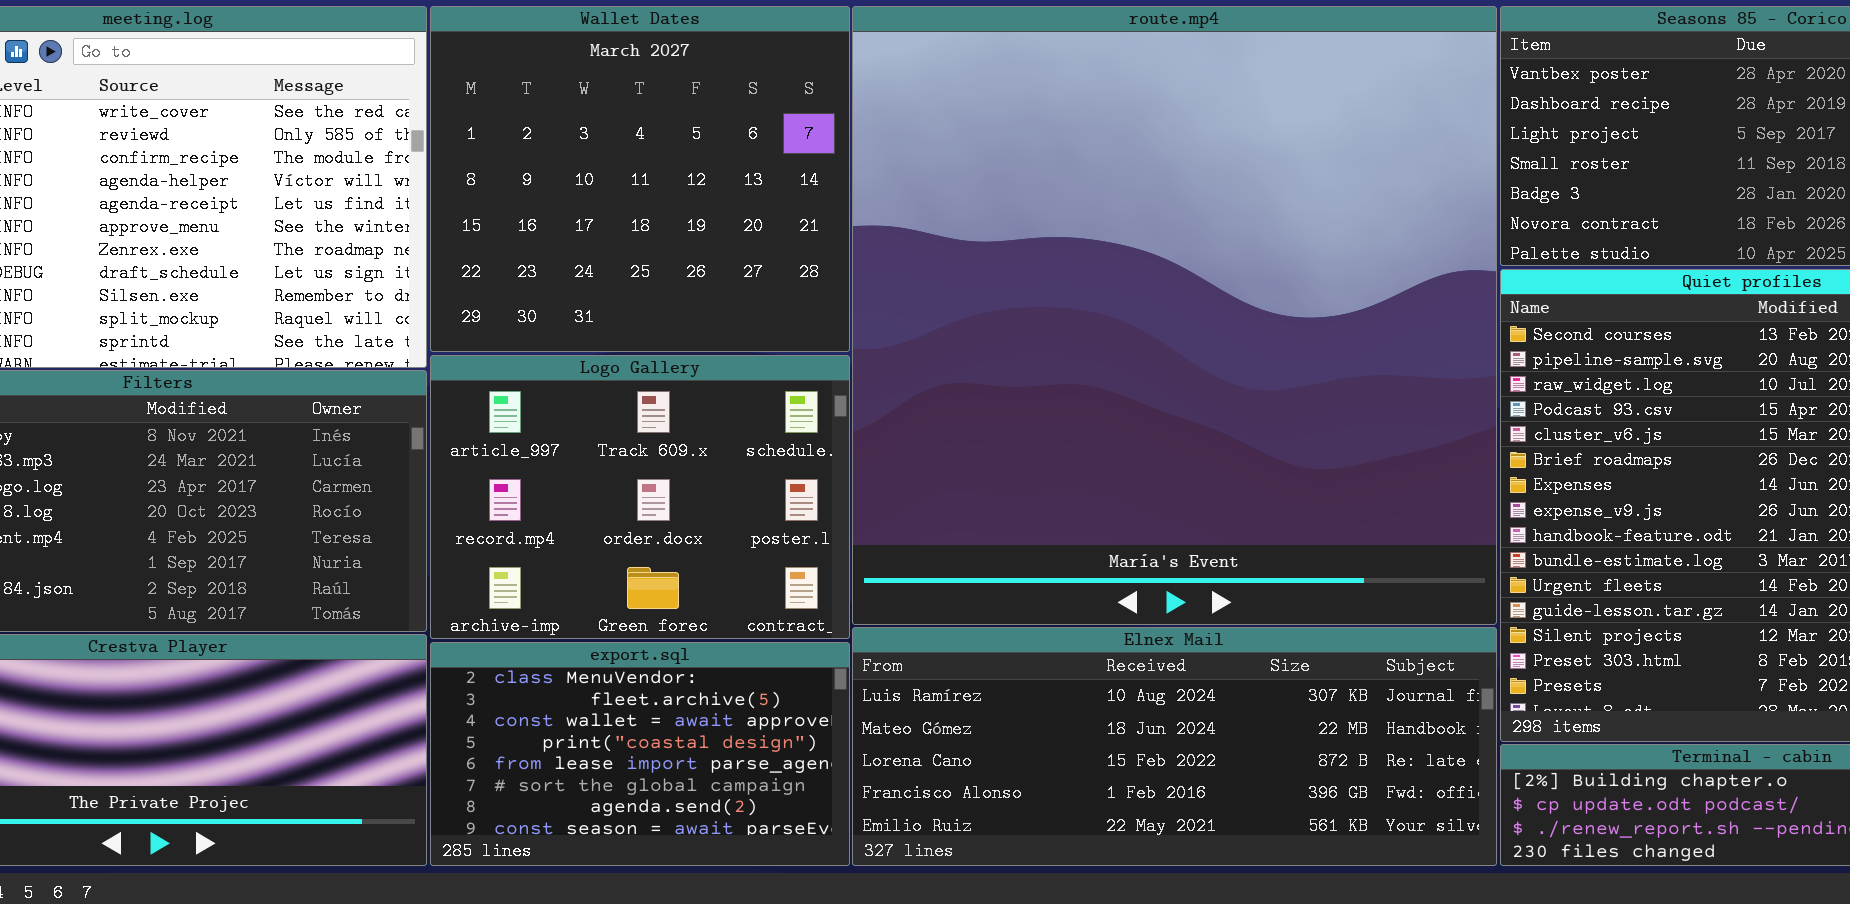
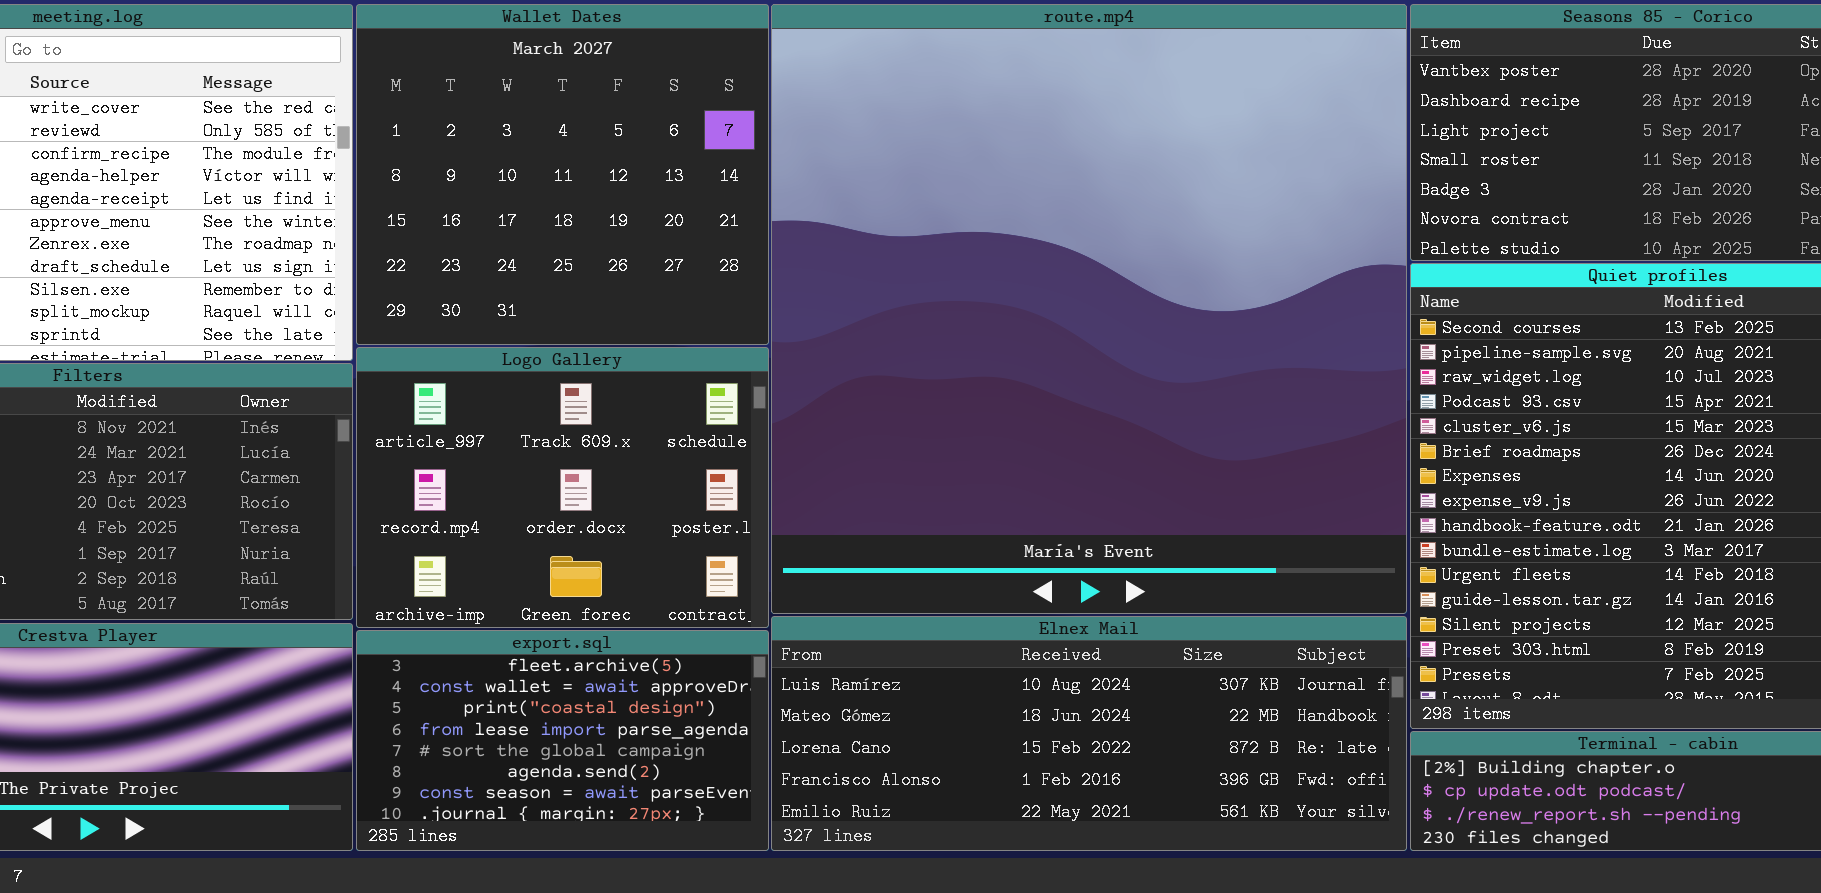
export.sql: [430,642,850,866] -> [356,630,769,851], scrolled down 1 row

